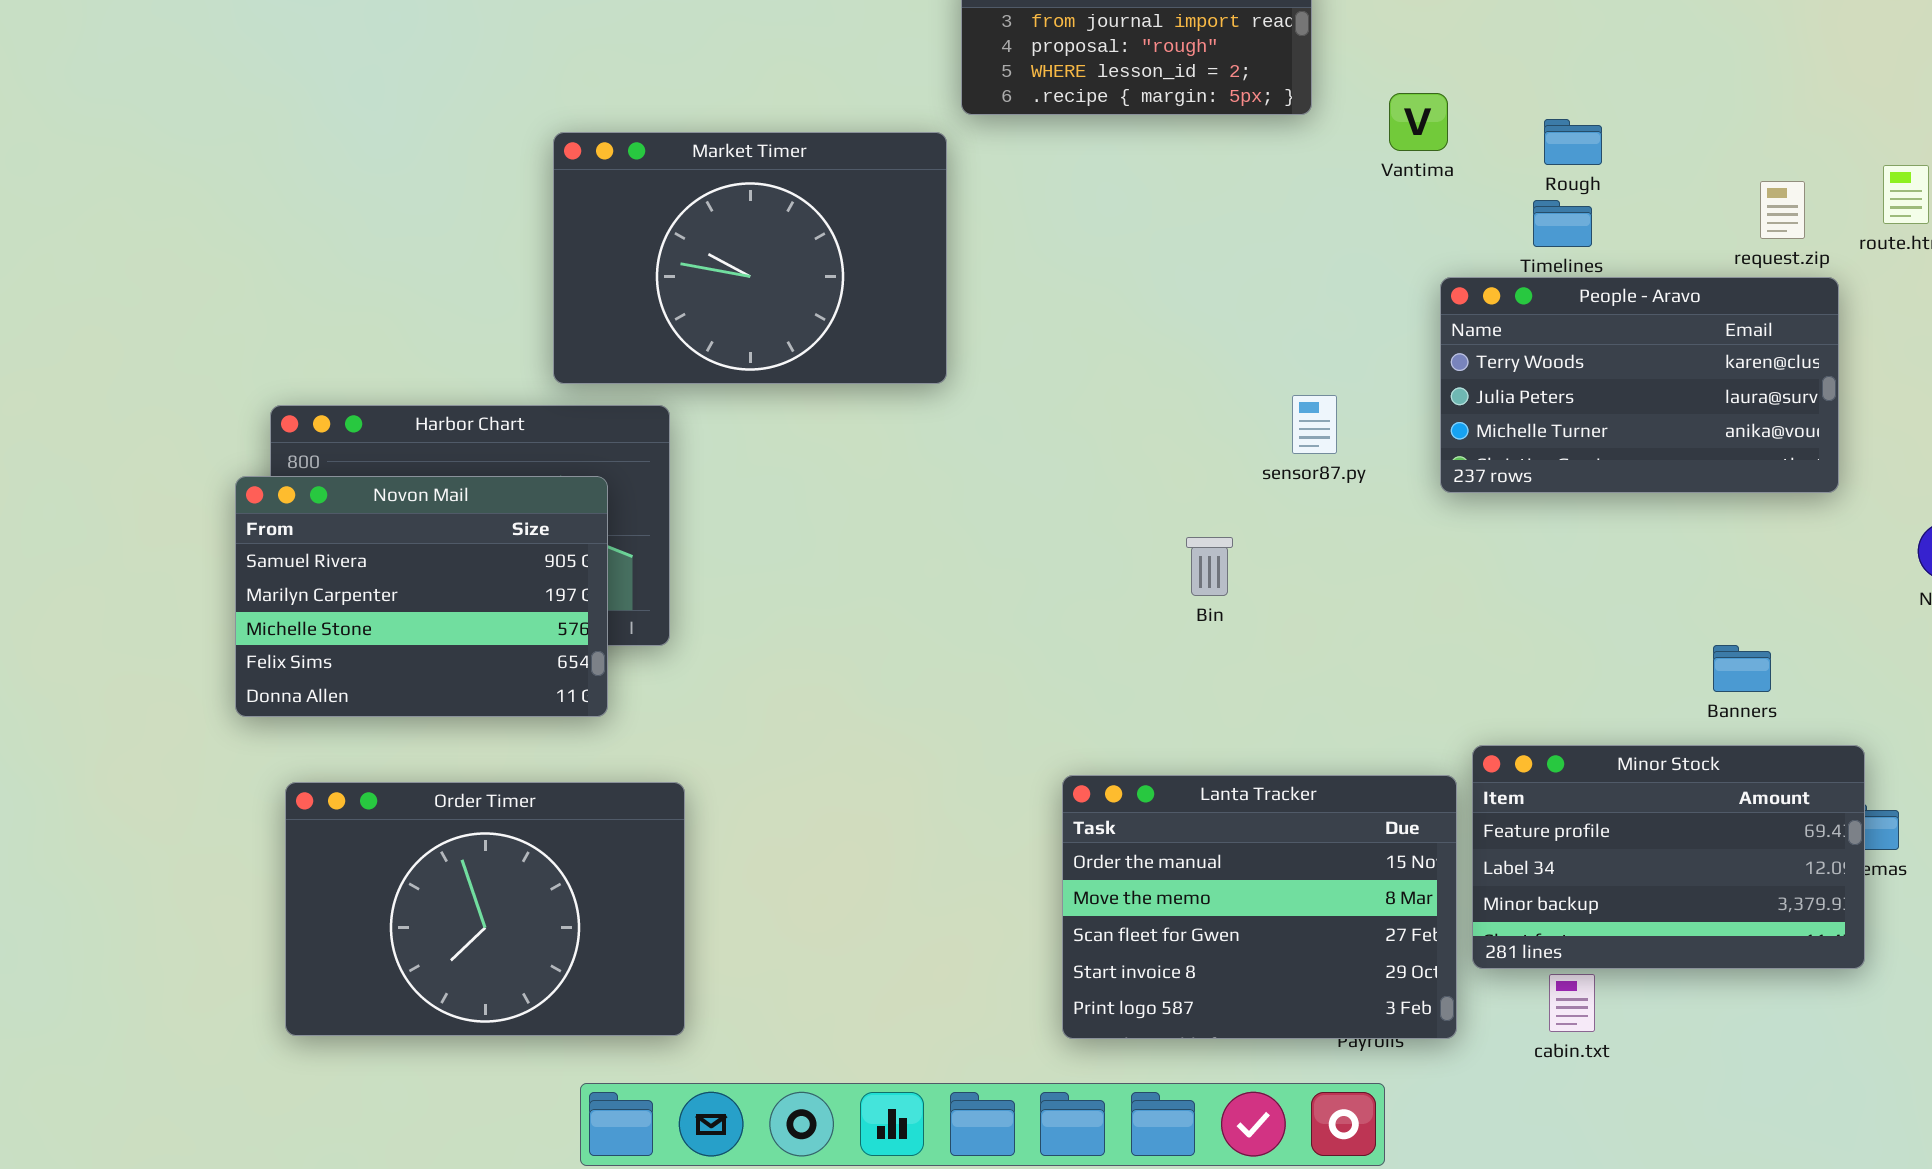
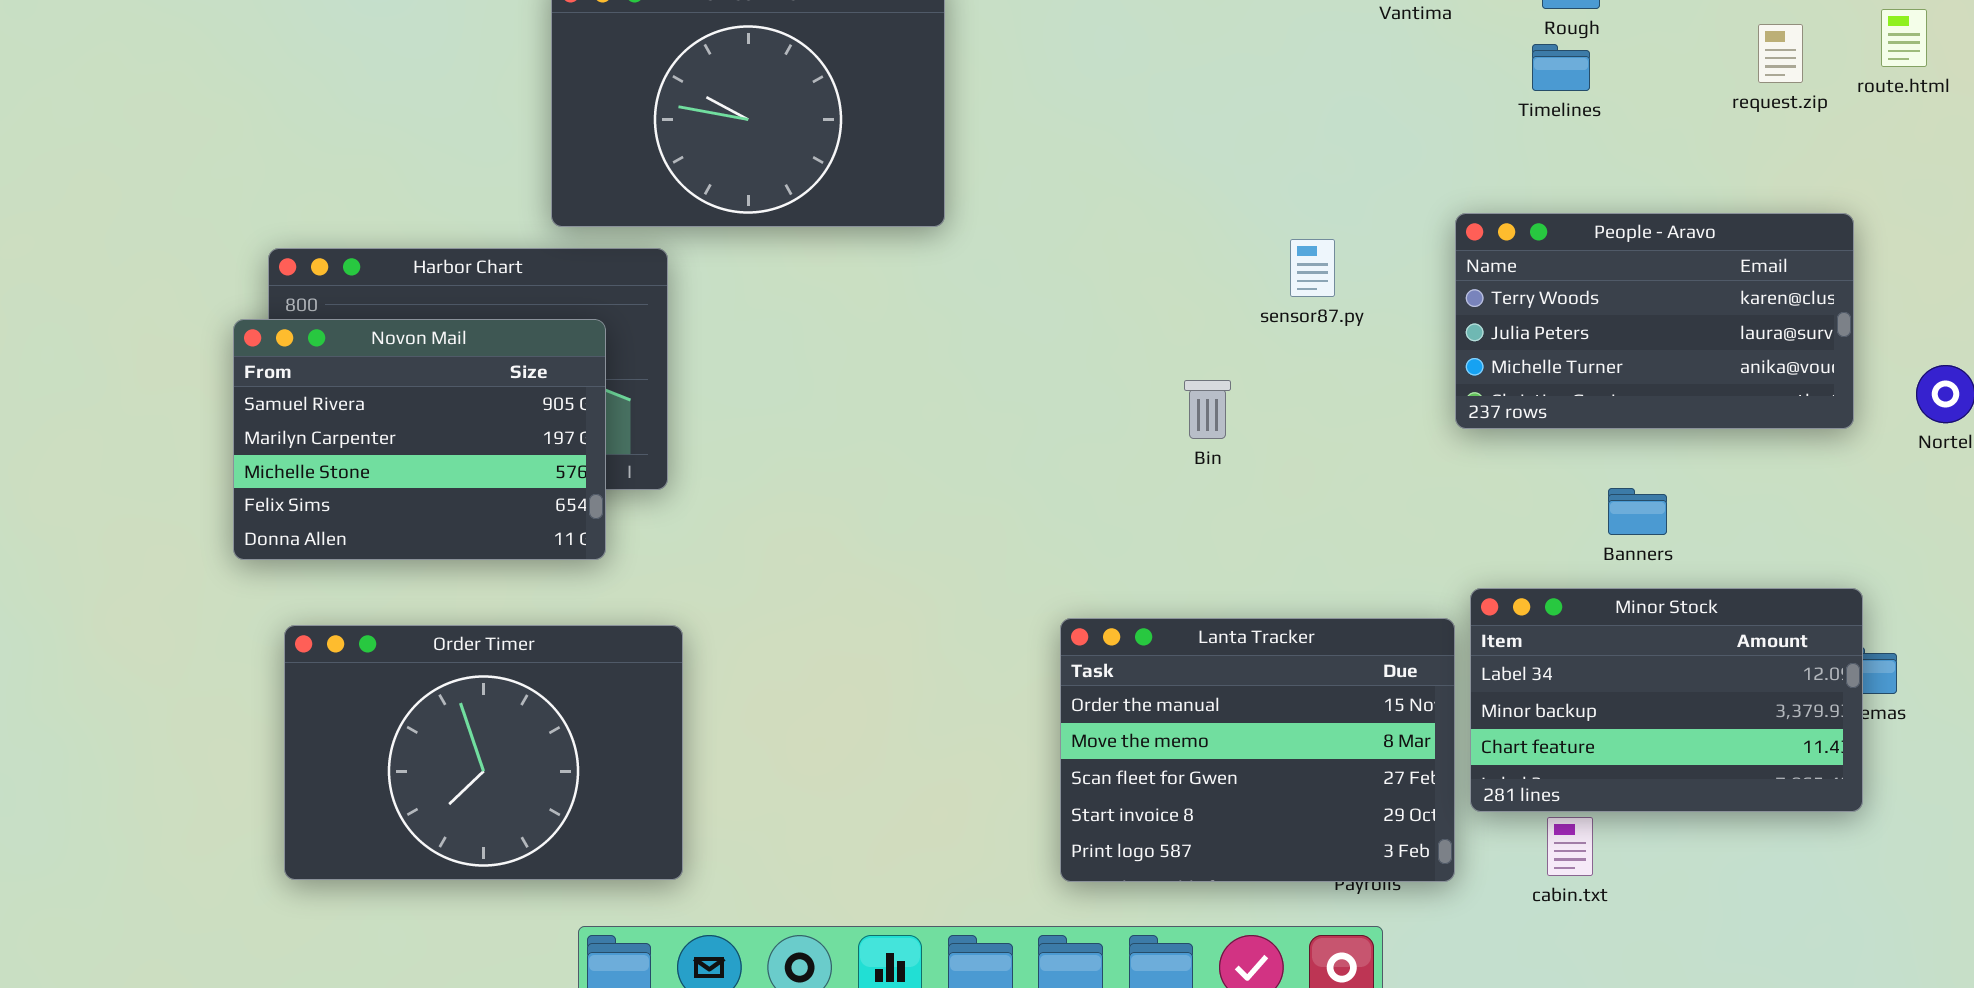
People - Aravo: [1440,277,1839,493] -> [1455,213,1854,429], moved
Banners: [1713,645,1771,692] -> [1608,488,1667,535], moved
Minor Stock: [1472,745,1865,969] -> [1470,588,1863,812], scrolled down 1 row

